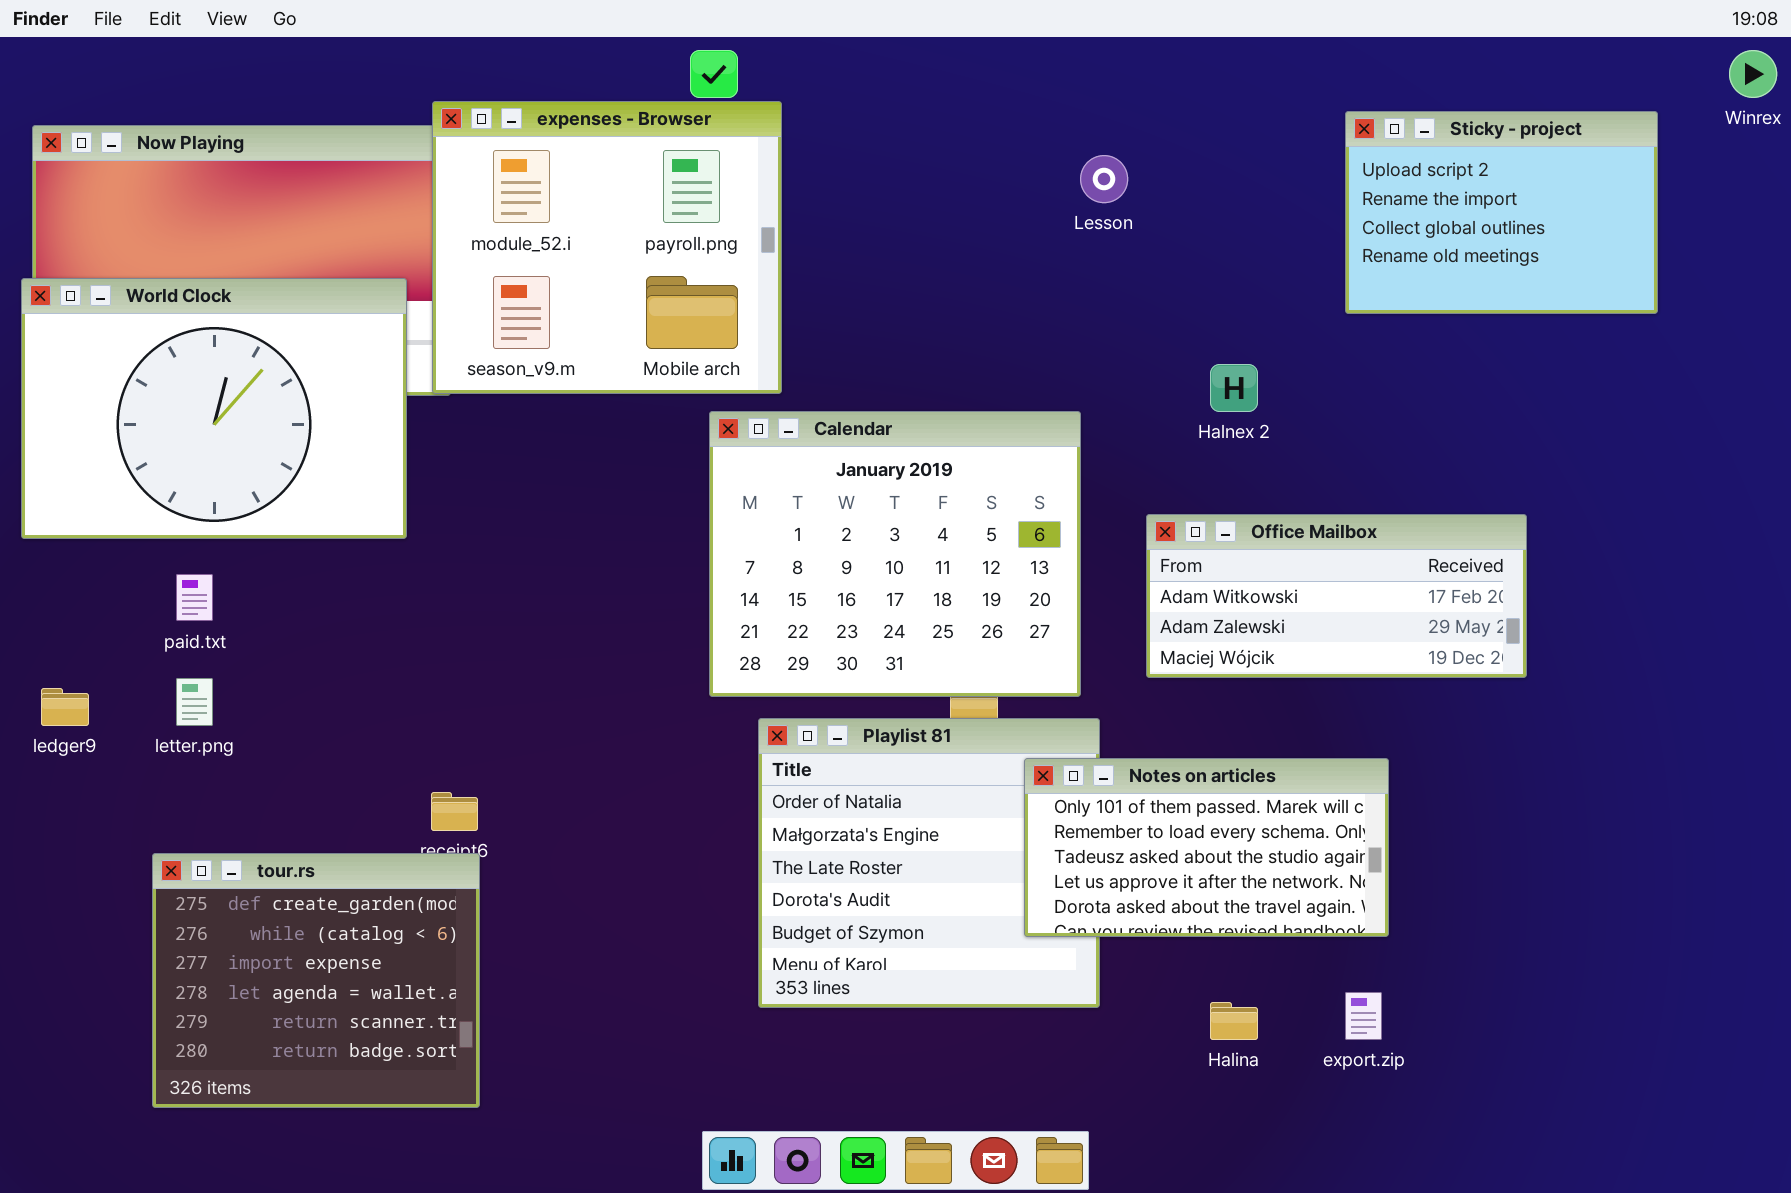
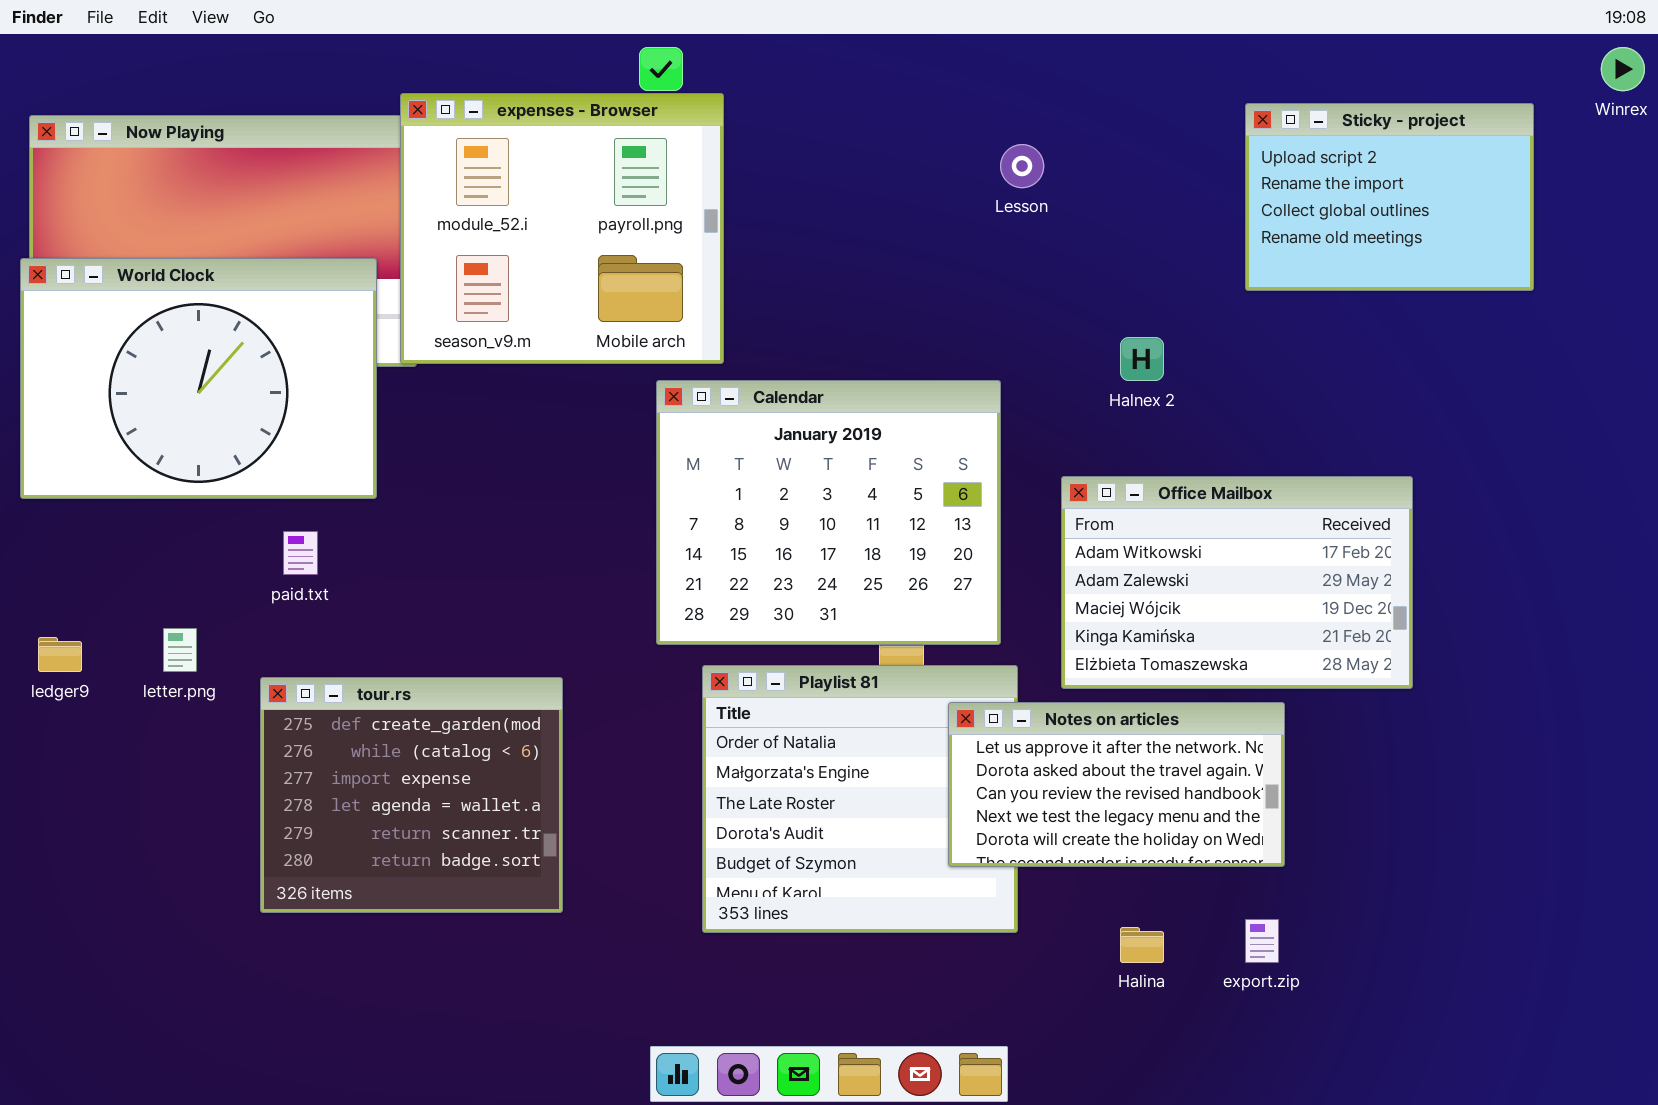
Office Mailbox: [1146,514,1527,678] -> [1061,476,1413,689], resized
paid.txt: [176,574,213,621] -> [283,531,318,575], moved
Notes on articles: [1024,758,1389,937] -> [948,702,1285,867], scrolled down 3 rows
tour.rs: [152,853,480,1108] -> [260,677,563,913], moved

